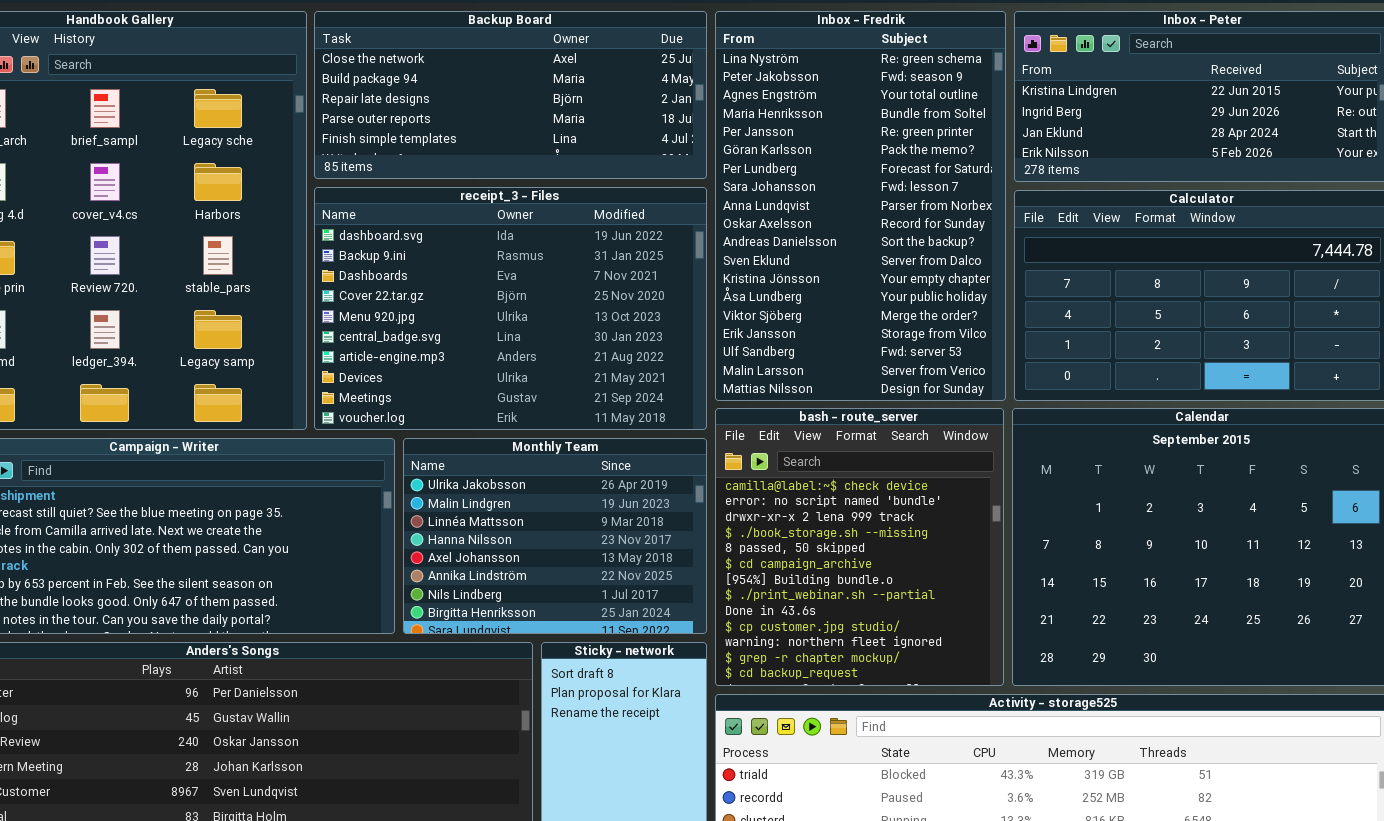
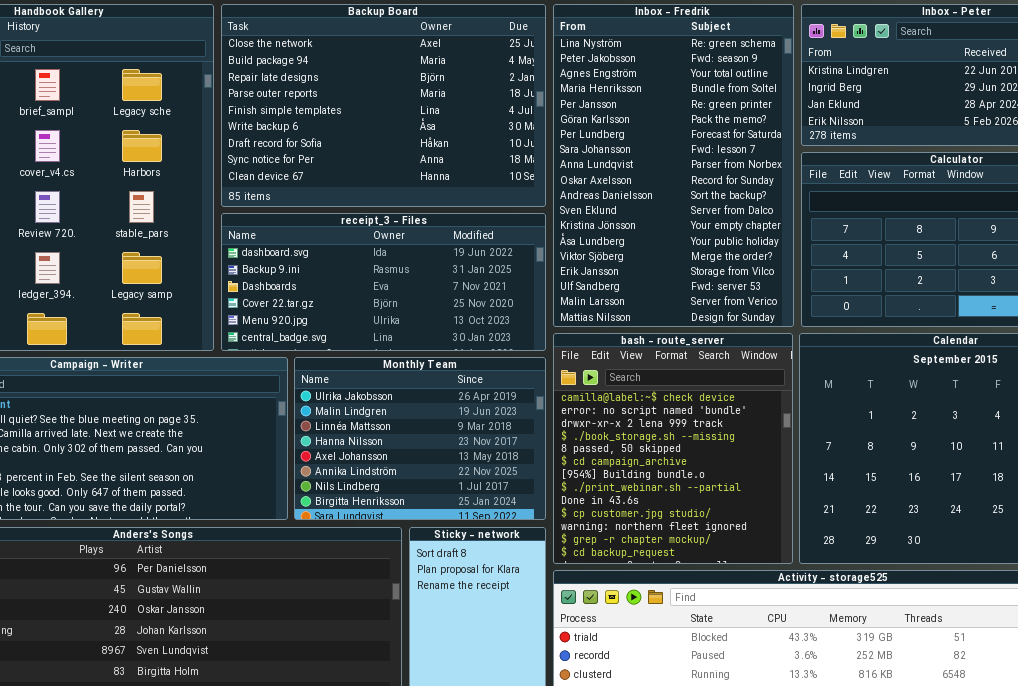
Backup Board: [314,11,707,179] -> [221,4,546,207], resized
receipt_3 - Files: [314,187,707,430] -> [221,213,546,351], resized

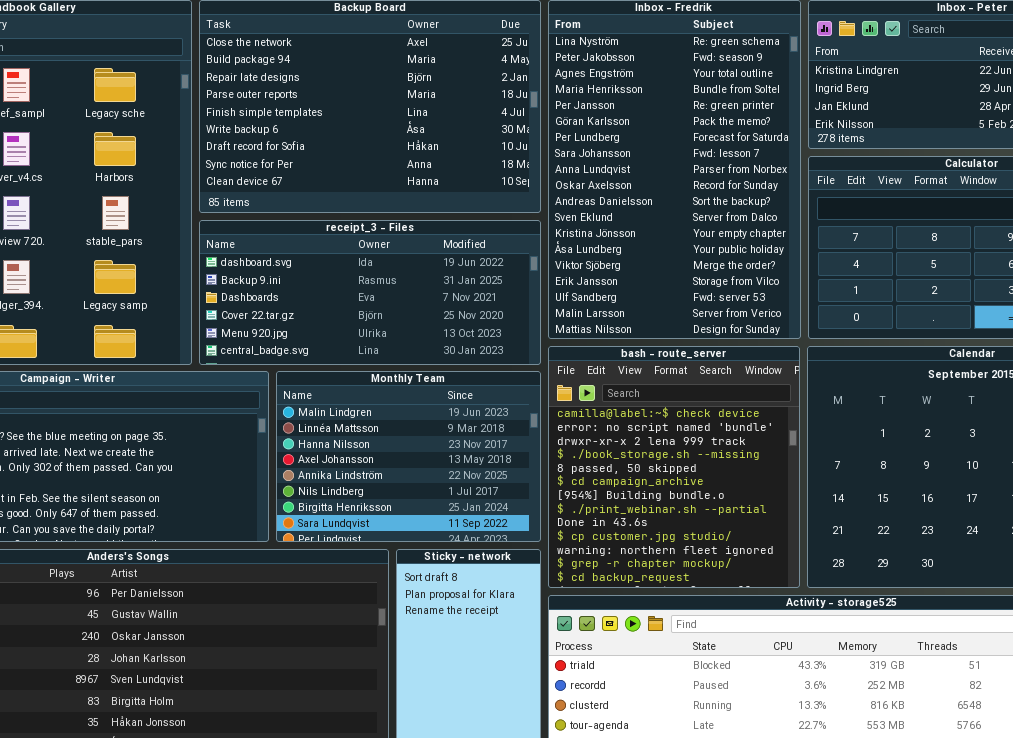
Monthly Team: [294,357,546,520] -> [276,371,541,542], scrolled down 1 row

